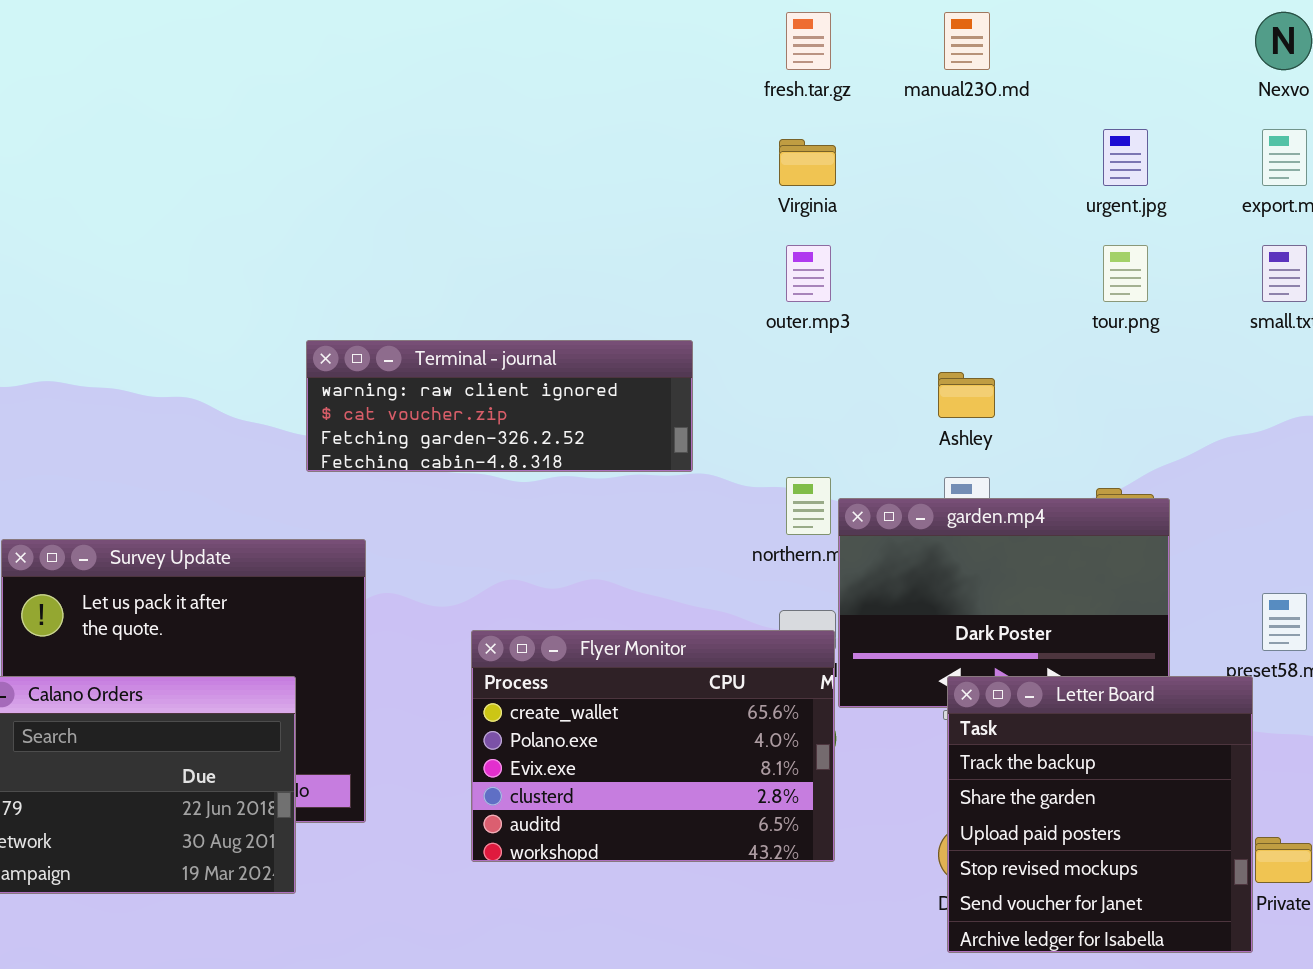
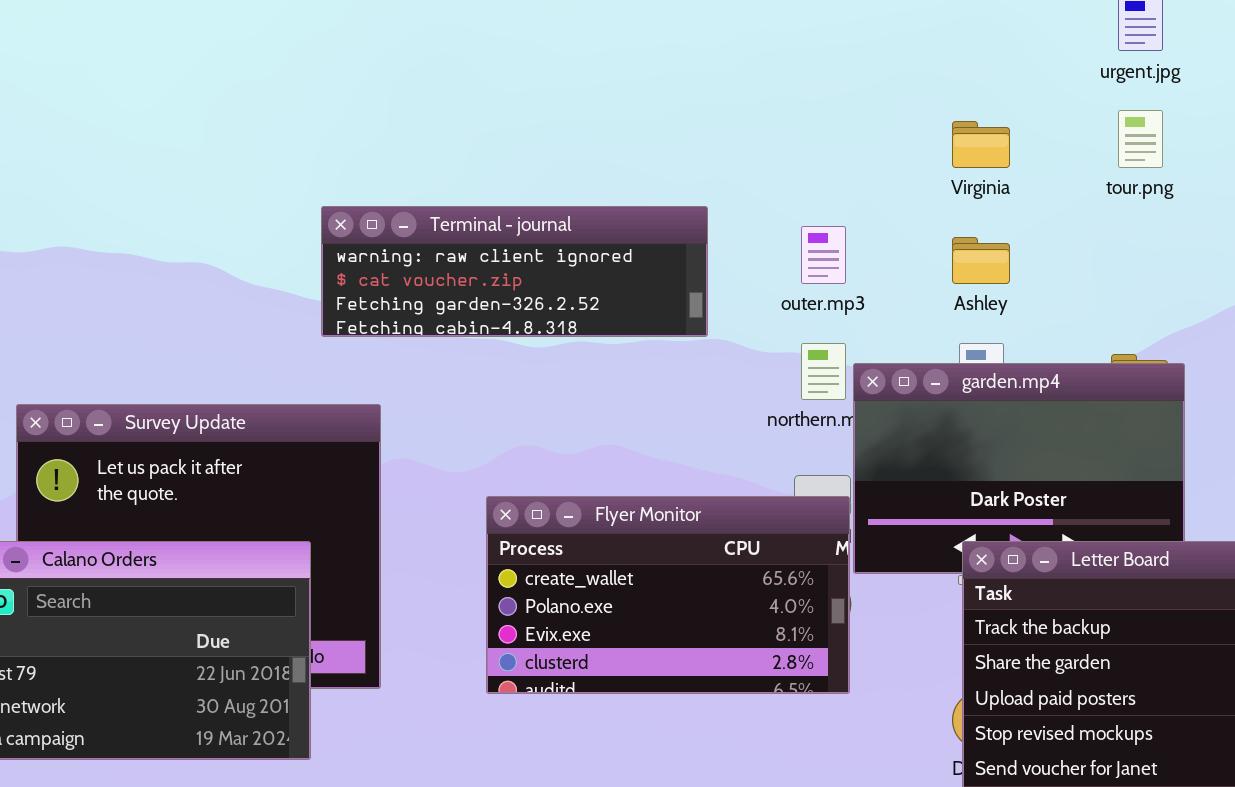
Virginia: [779,139,836,186] -> [952,121,1010,168], moved
outer.mp3: [786,245,831,302] -> [801,226,846,284], moved
Flyer Monitor: [471,630,835,862] -> [486,496,850,694], resized

